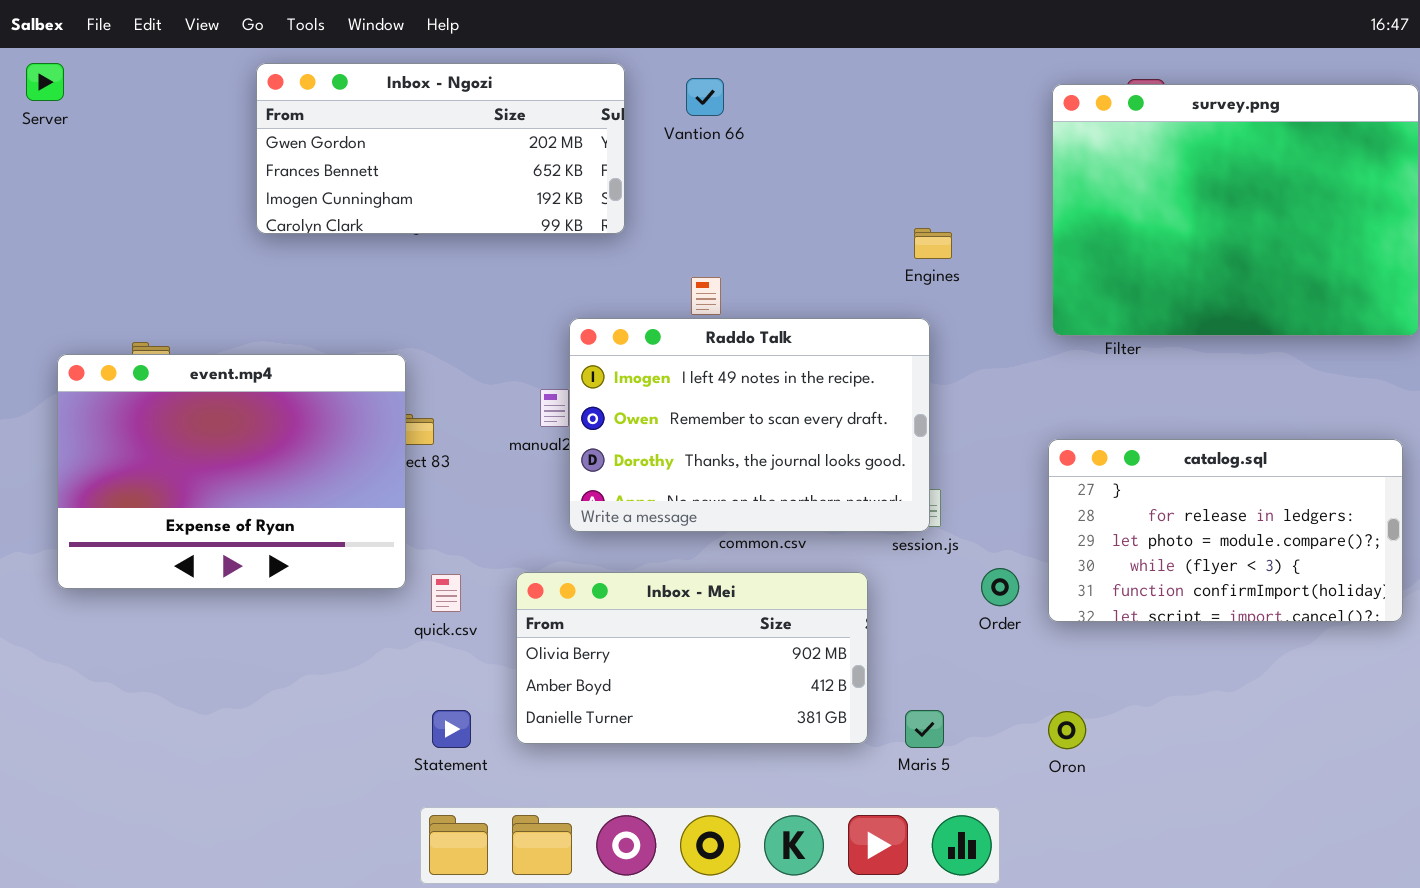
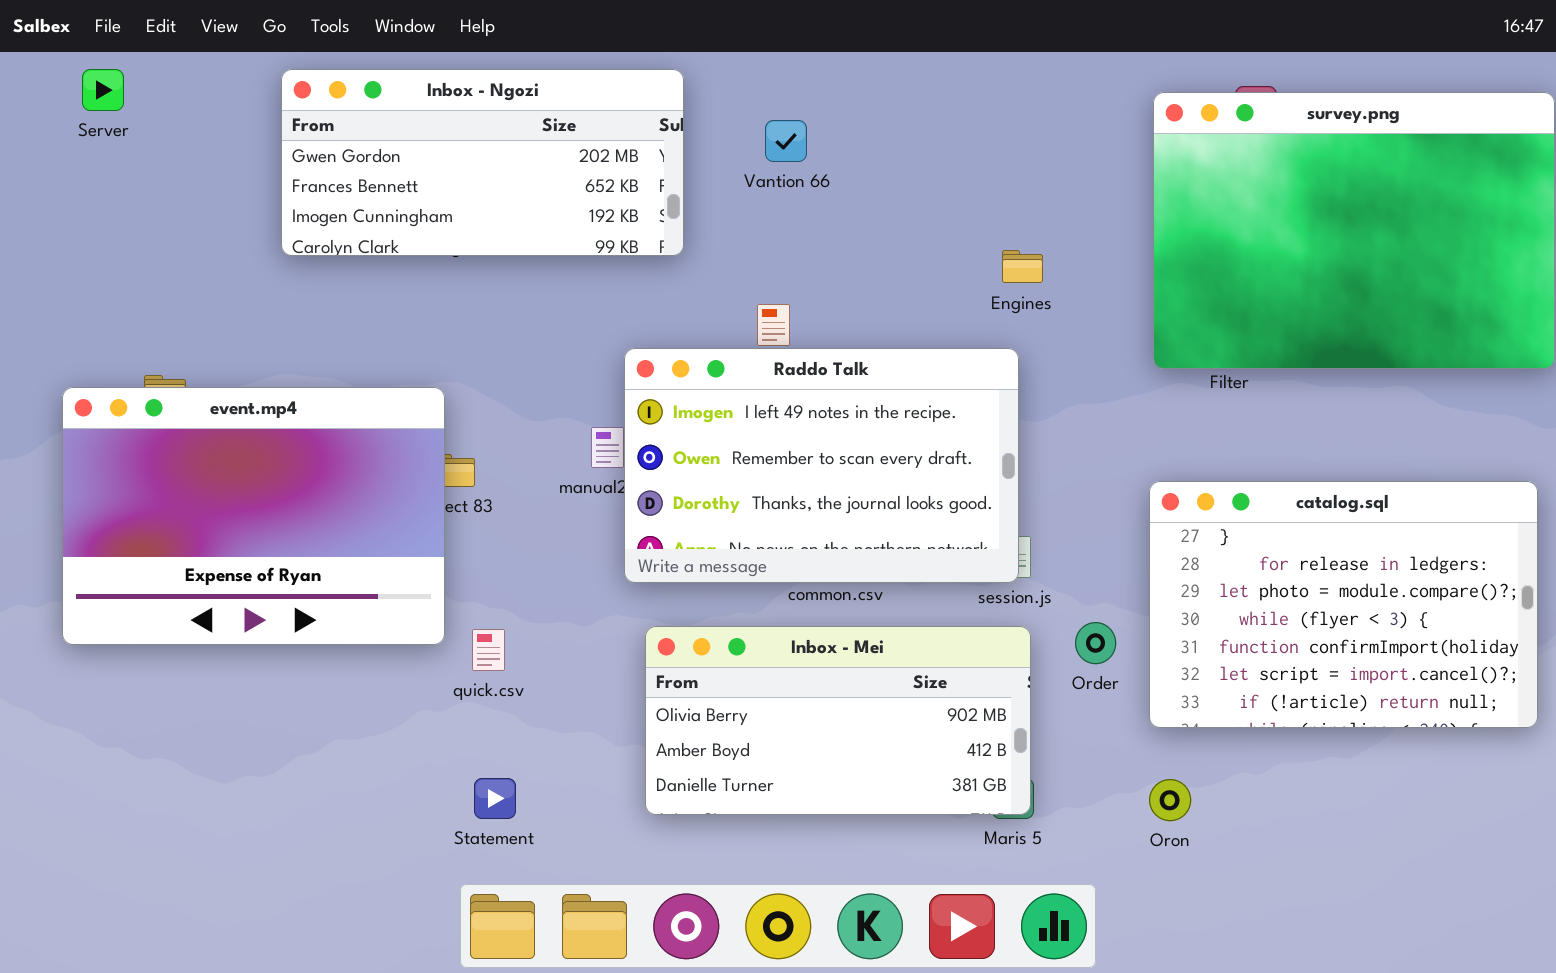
Server: [26,63,64,101] -> [82,69,124,111], moved
Vantion 66: [686,78,724,116] -> [765,120,807,162], moved
catalog.sql: [1048,439,1403,622] -> [1149,481,1538,728], resized
Inbox - Mei: [516,572,868,744] -> [645,626,1031,815], moved

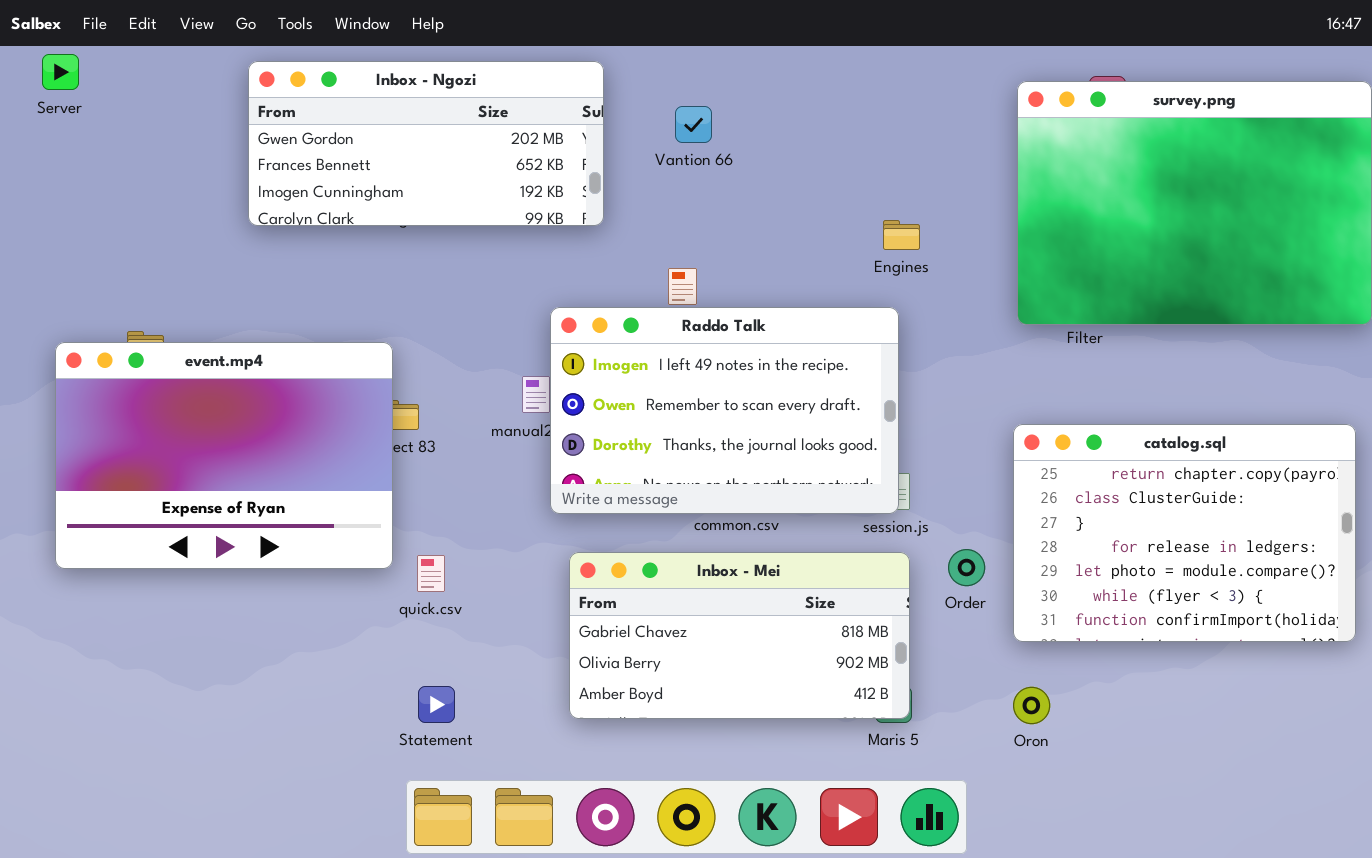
Server: [82,69,124,111] -> [42,54,79,90], moved
catalog.sql: [1149,481,1538,728] -> [1013,424,1356,642], scrolled up 2 rows
Inbox - Mei: [645,626,1031,815] -> [569,552,910,719], scrolled up 1 row

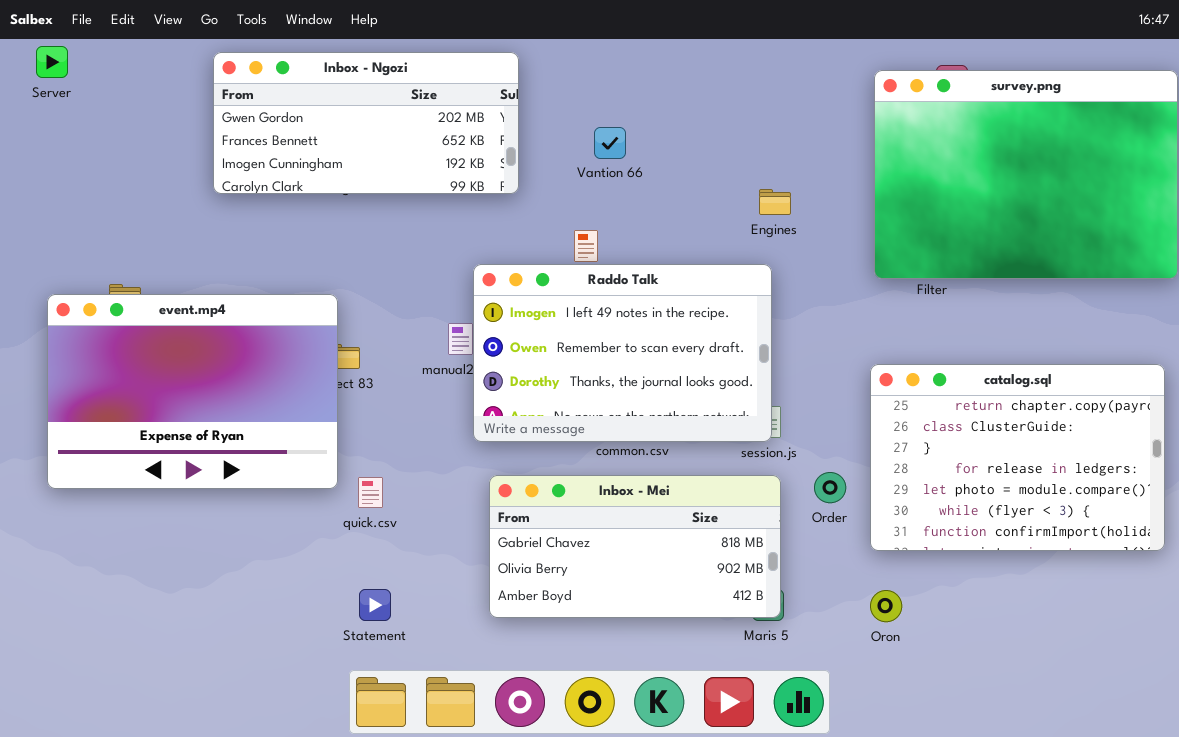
Vantion 66: [675,106,712,143] -> [594,127,626,159], moved

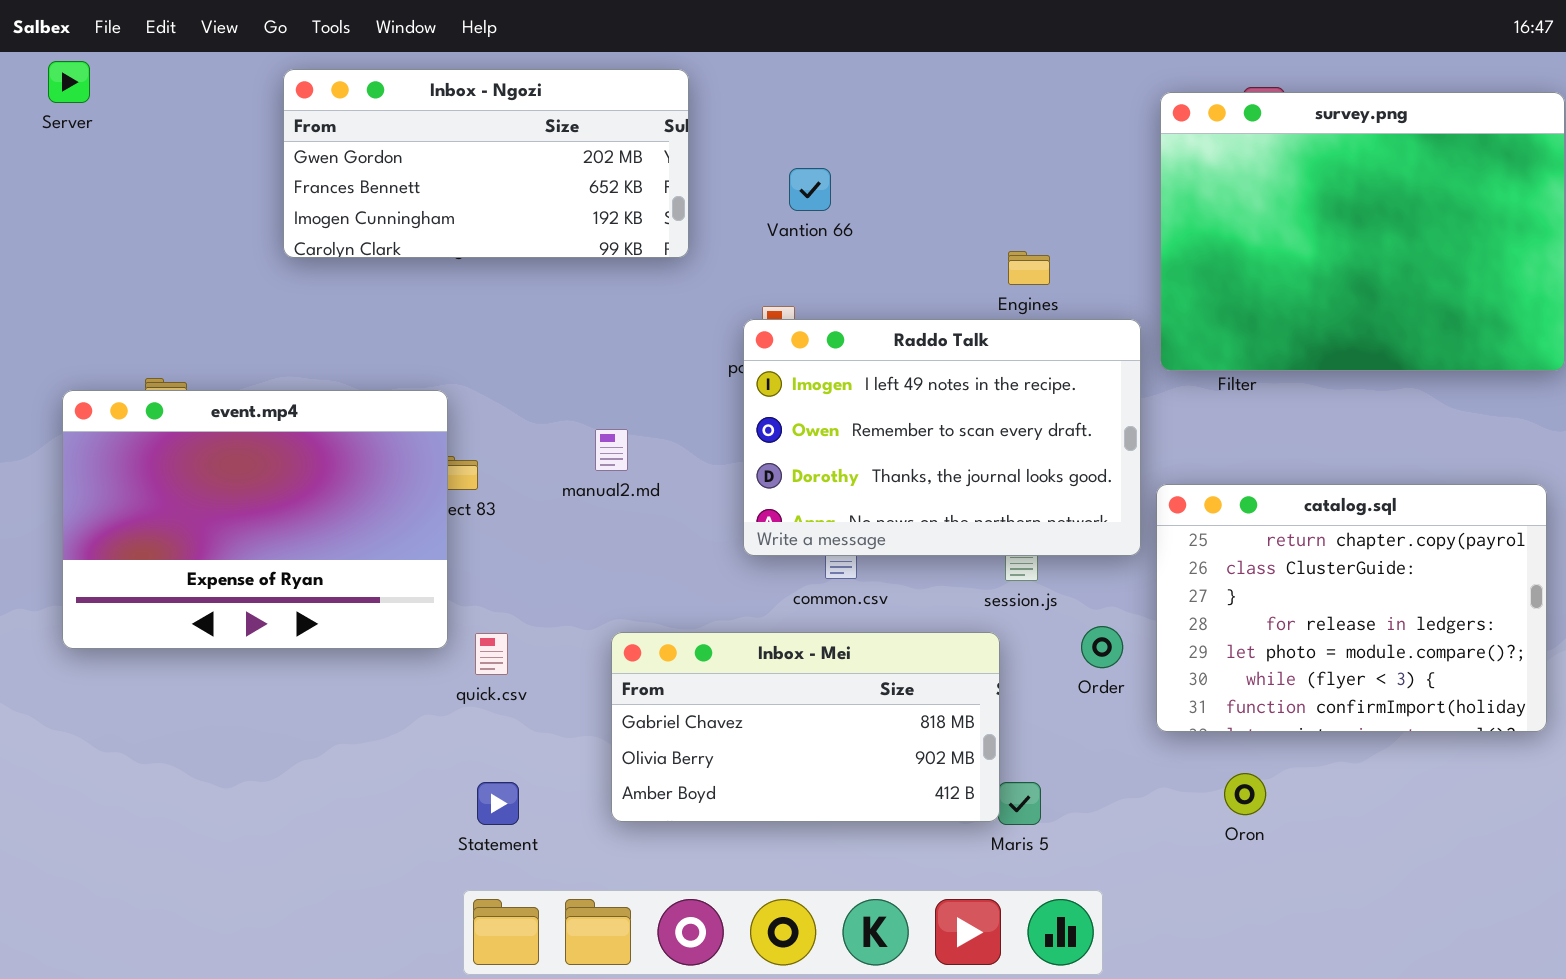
Raddo Talk: [473,264,772,442] -> [743,319,1141,556], moved
Inbox - Mei: [489,475,781,618] -> [611,632,1000,822], moved
Oron: [870,590,902,622] -> [1224,773,1266,815], moved

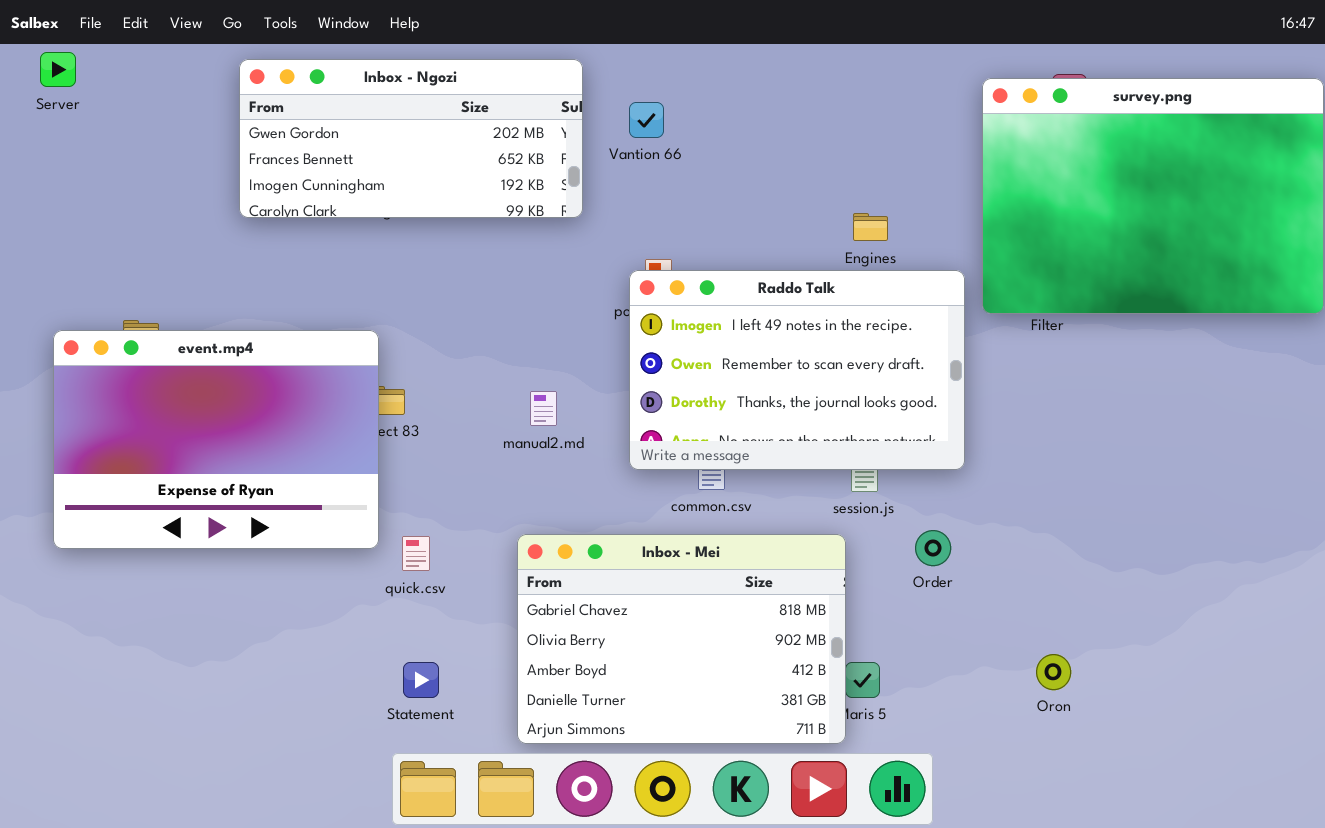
Vantion 66: [789,168,831,211] -> [629,102,664,138], moved
manual2.md: [595,429,628,471] -> [530,391,557,426], moved
catalog.sql: [1156,484,1547,732] -> none, closed
Inbox - Mei: [611,632,1000,822] -> [517,534,846,744], resized

